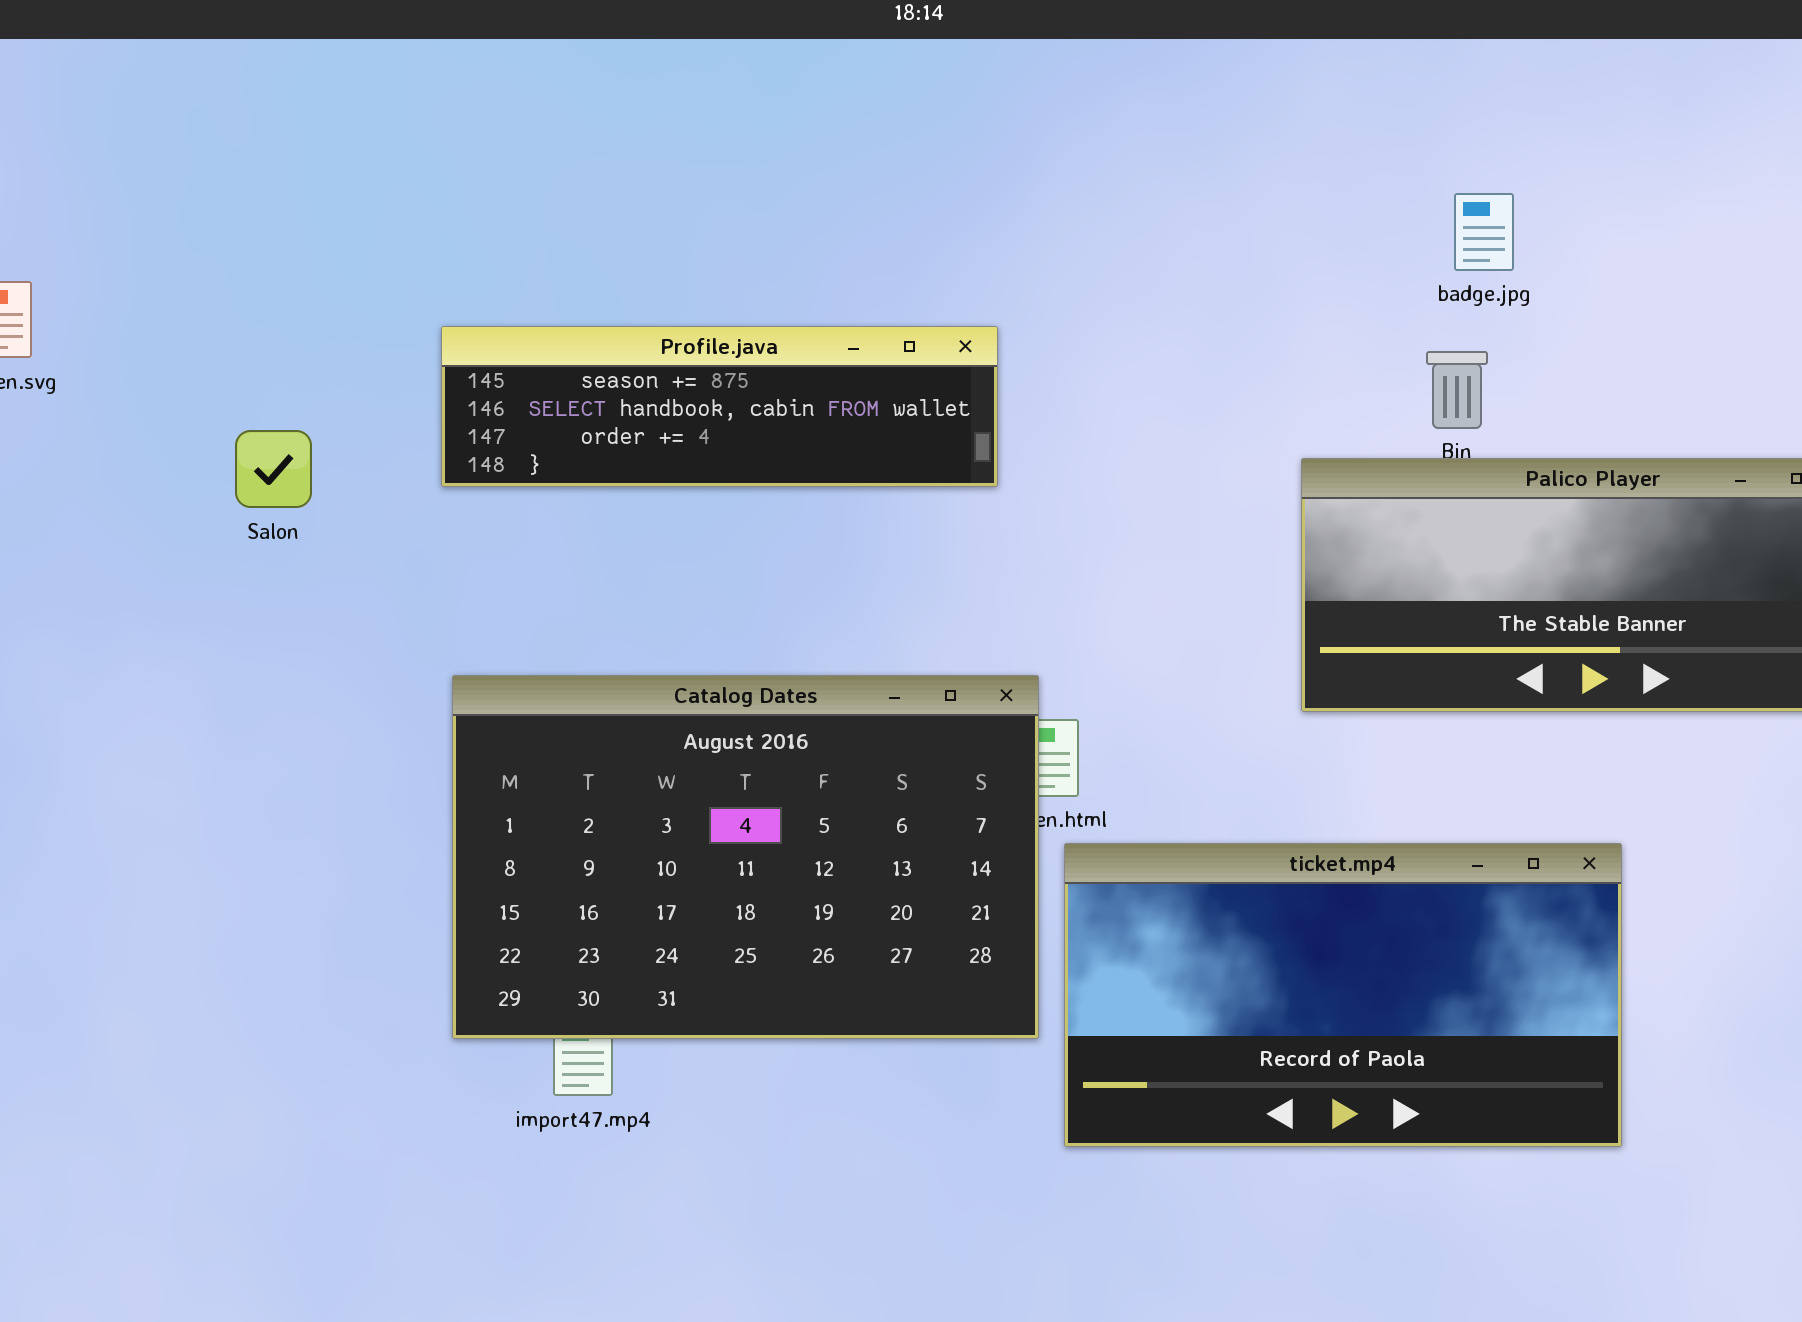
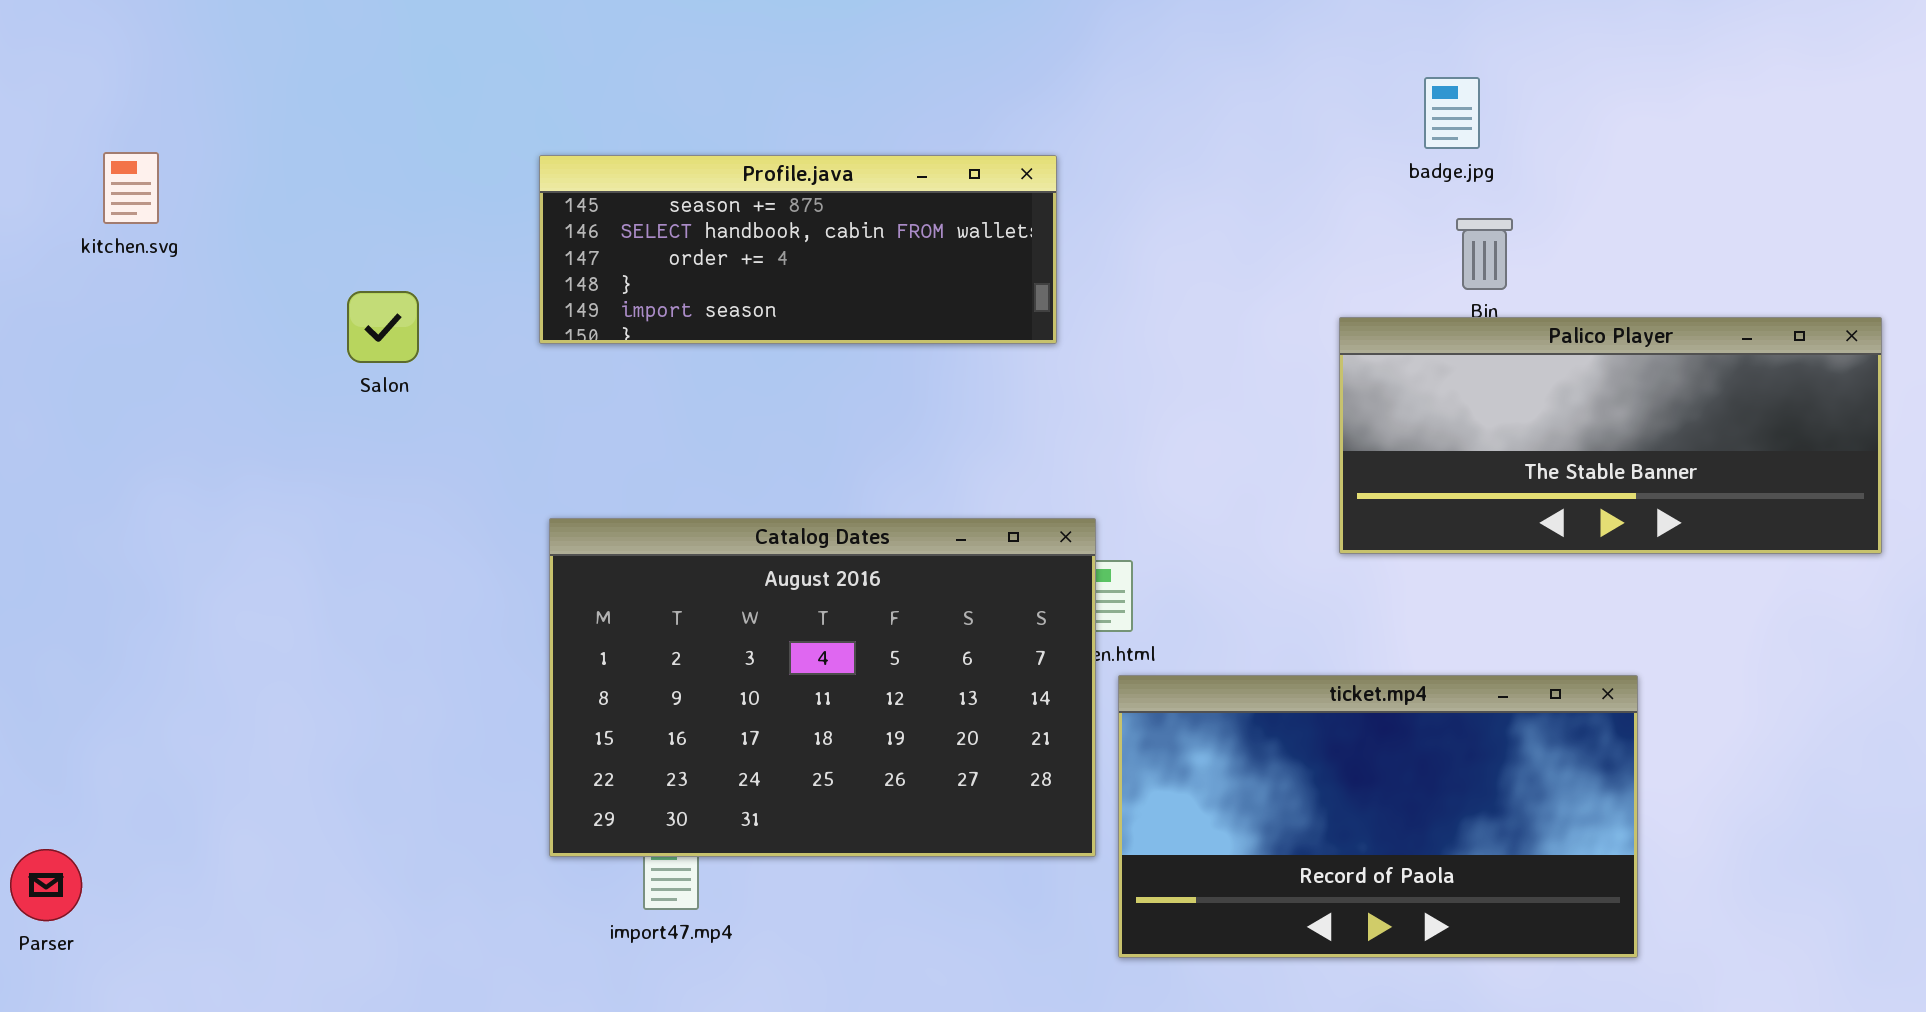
badge.jpg: [1454,193,1514,271] -> [1424,77,1480,149], moved
Profile.java: [441,326,998,487] -> [539,155,1057,344], resized

